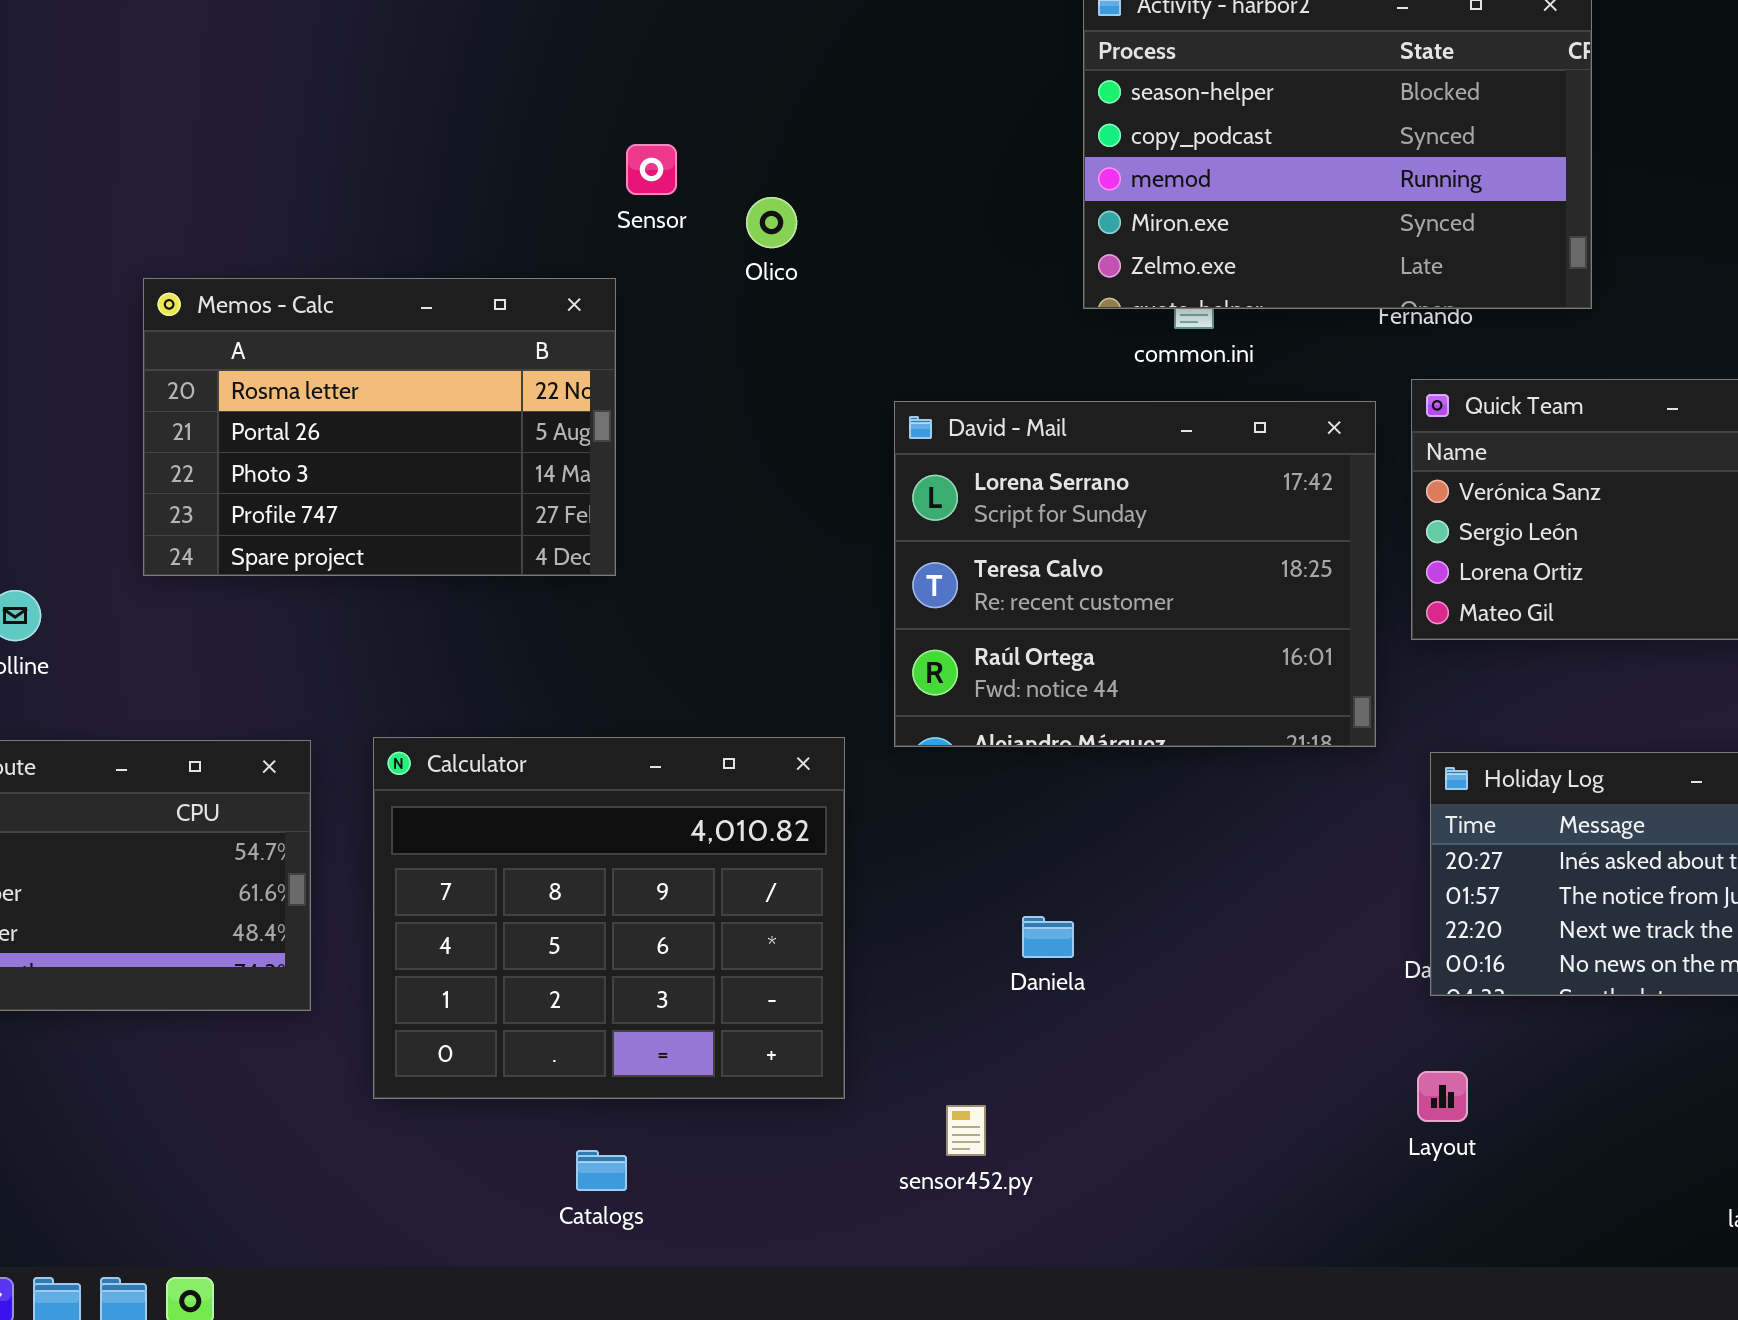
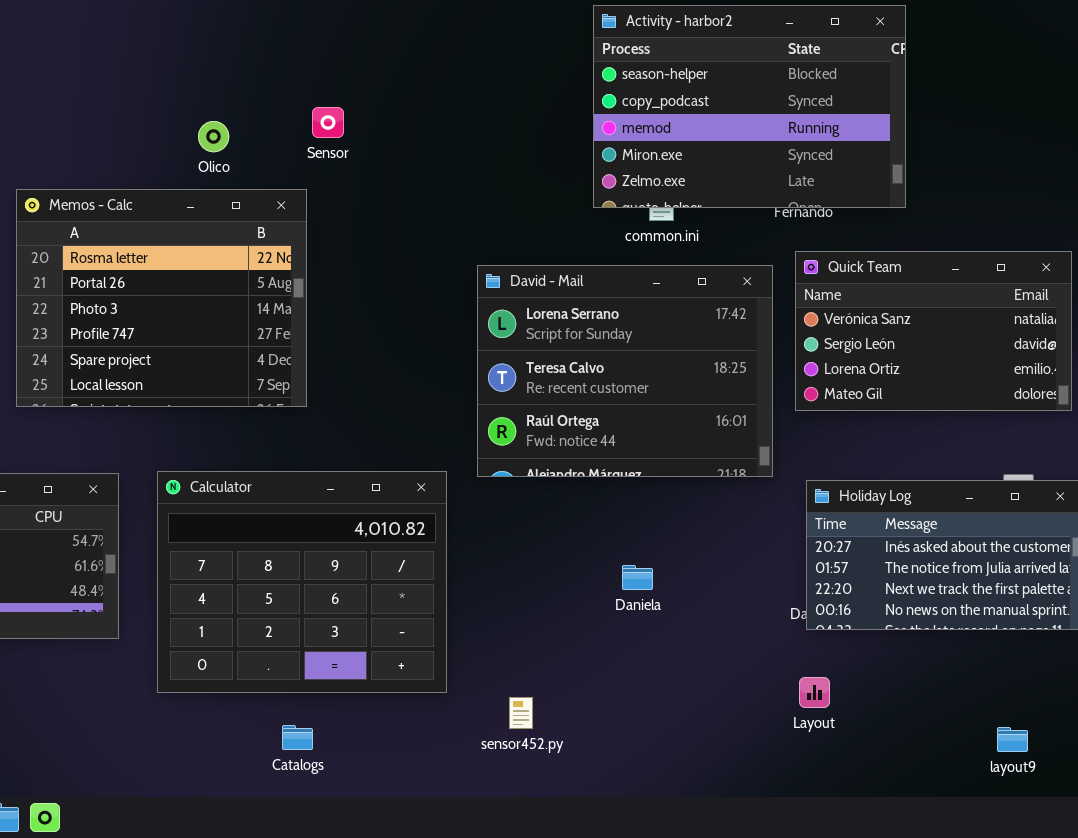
Olico: [746,197,797,248] -> [198,121,229,152], moved
Memos - Calc: [143,278,616,576] -> [16,189,307,407], resized
Daniela: [1022,916,1074,958] -> [622,565,653,590], moved

